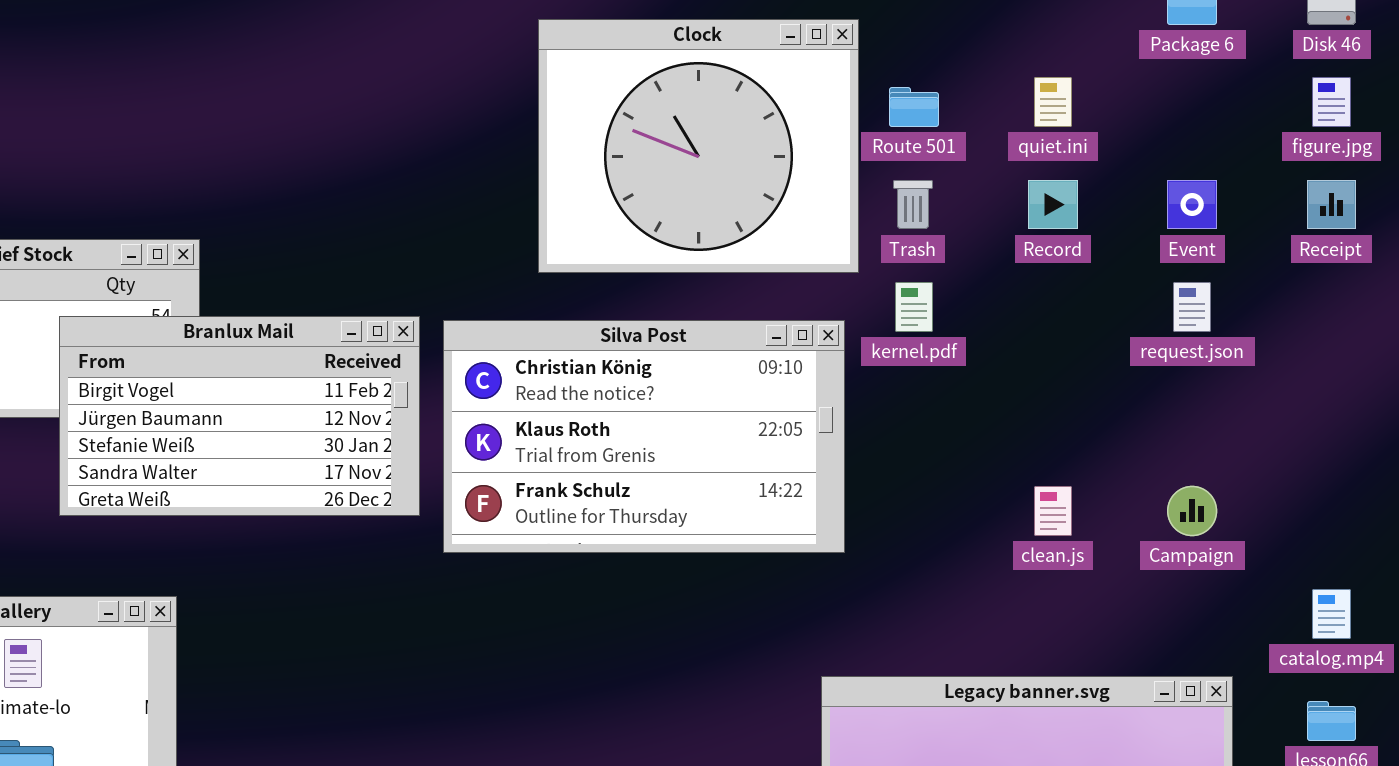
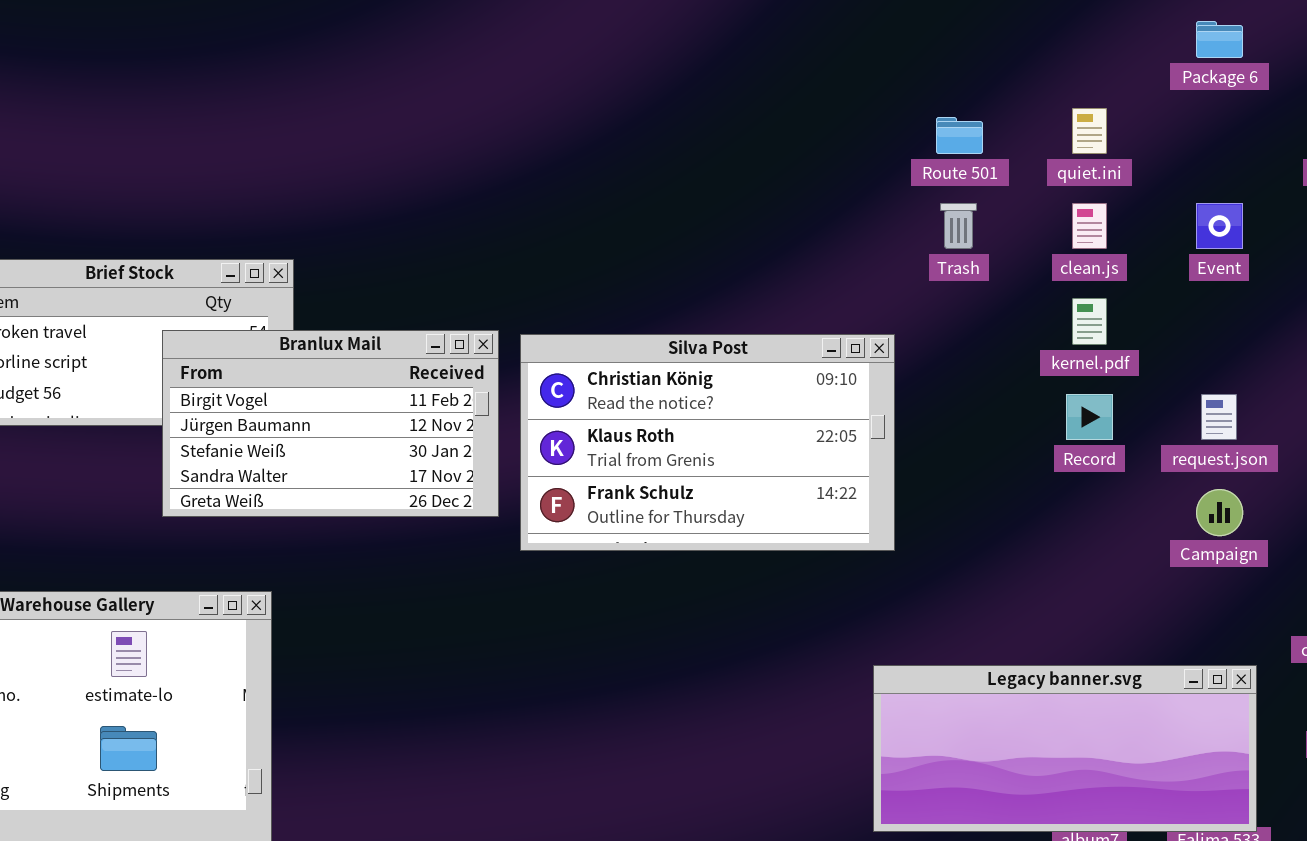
Clock: [538,19,859,273] -> none, closed
Record: [1028,180,1078,229] -> [1066,394,1113,440], moved
kernel.pdf: [895,282,933,332] -> [1072,298,1107,345], moved
request.json: [1173,282,1211,332] -> [1201,394,1237,440], moved
clean.js: [1034,486,1072,536] -> [1072,203,1107,249], moved

